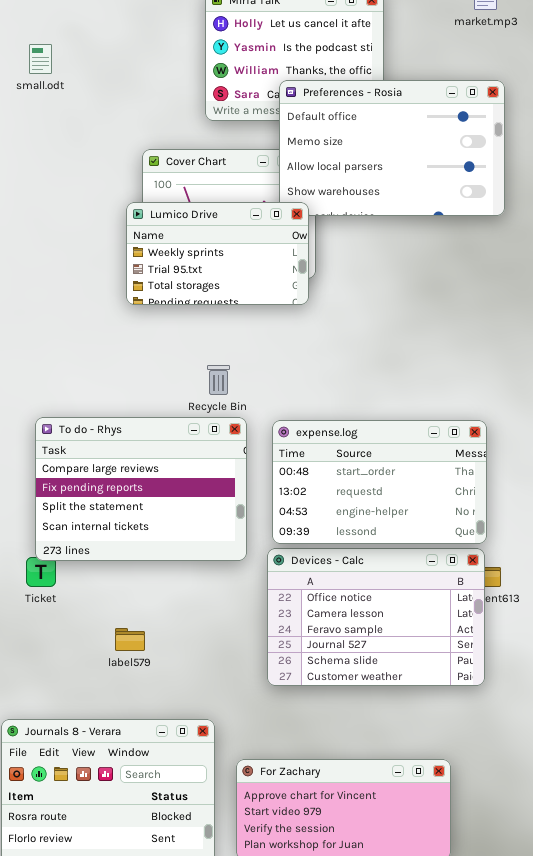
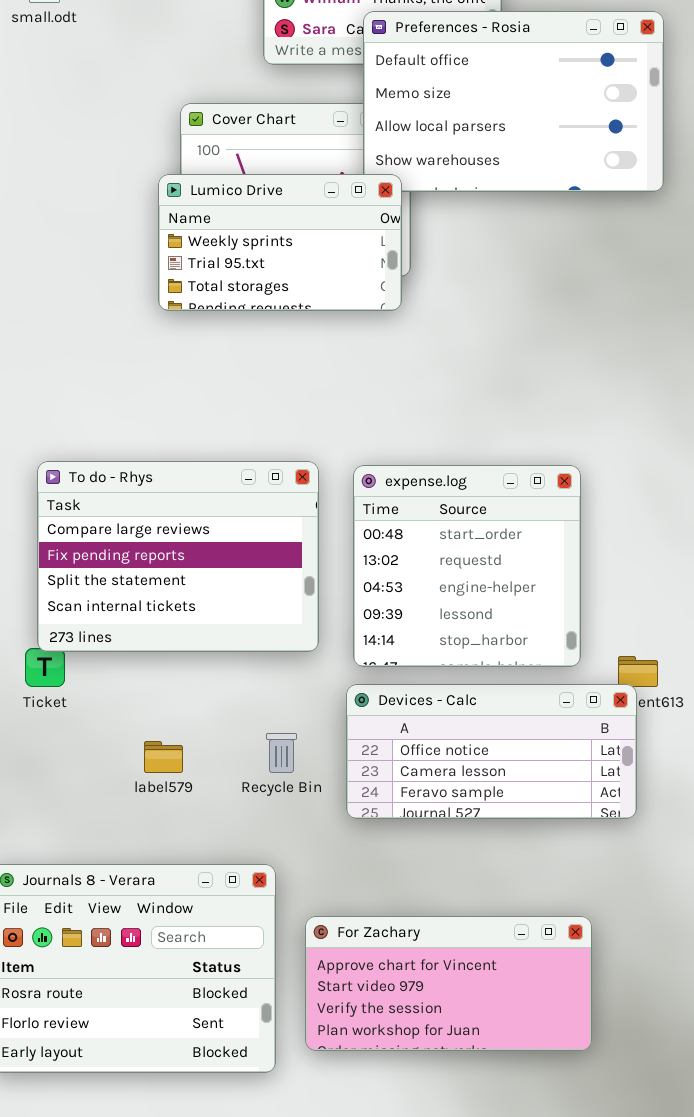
Recycle Bin: [207,365,230,395] -> [266,733,297,773], moved
expense.log: [272,420,487,544] -> [353,465,581,667], resized
Devices - Calc: [267,548,485,686] -> [346,684,637,819], resized

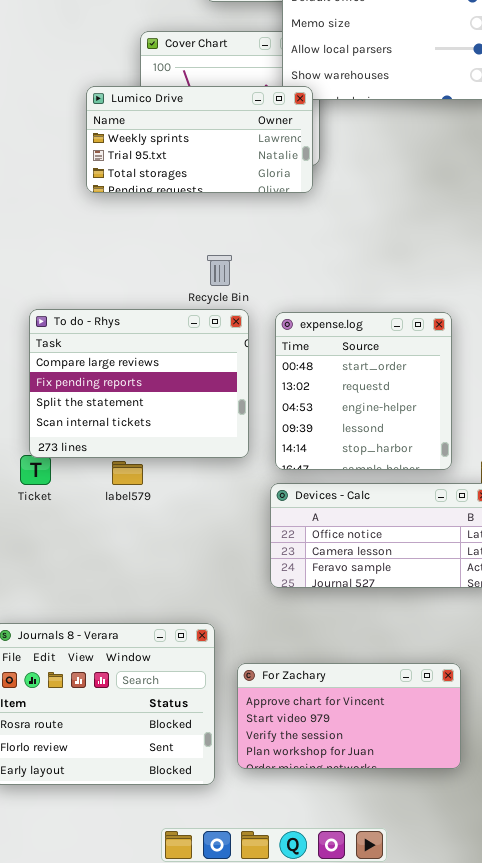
Lumico Drive: [158,174,402,311] -> [86,86,313,193], resized
Recycle Bin: [266,733,297,773] -> [207,255,232,286], moved
label579: [144,741,183,773] -> [112,461,143,485], moved

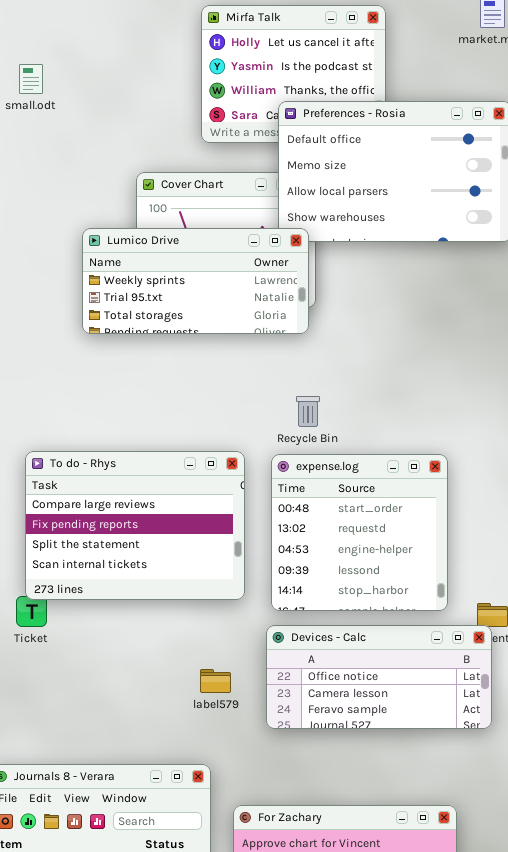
Recycle Bin: [207,255,232,286] -> [296,396,320,427], moved
label579: [112,461,143,485] -> [200,669,231,693], moved

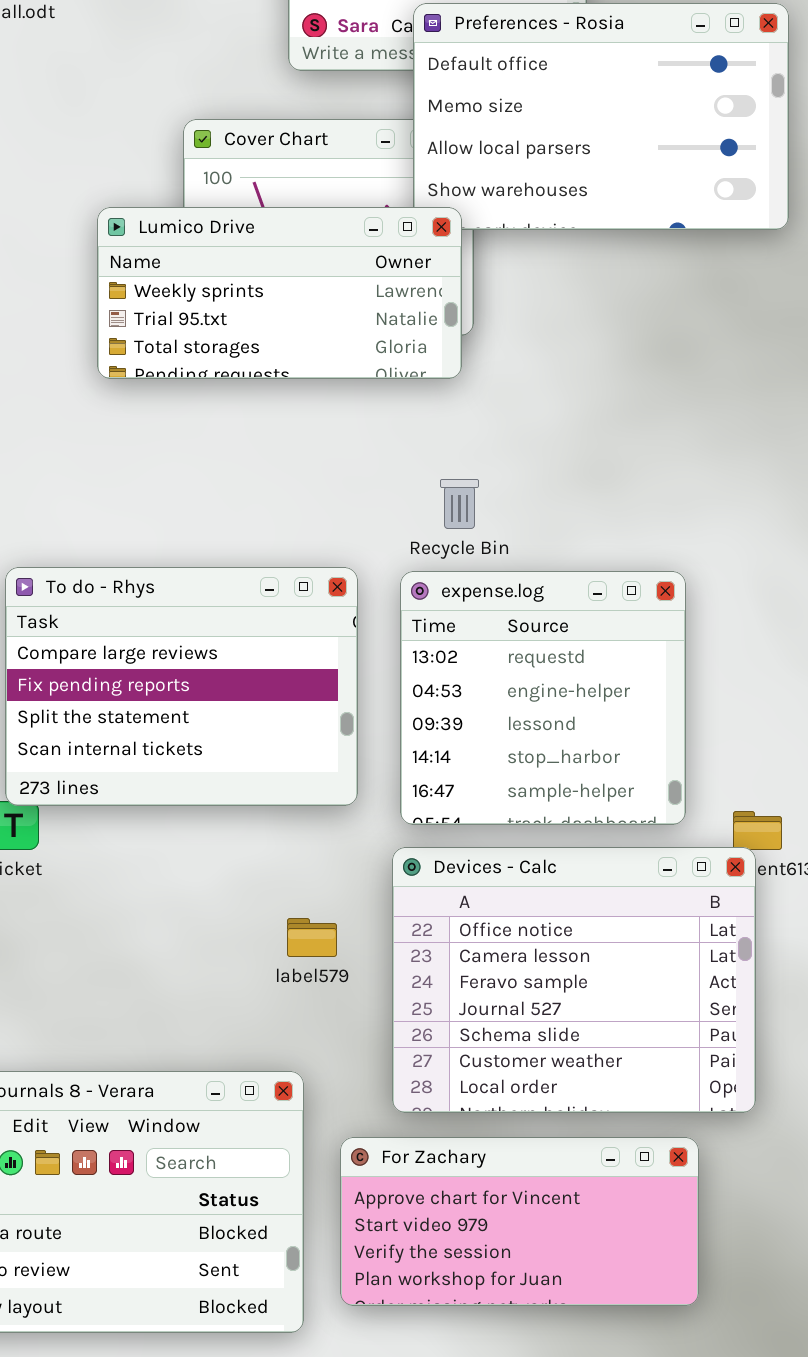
expense.log: [271,454,448,611] -> [400,571,686,825], scrolled down 1 row
Devices - Calc: [266,625,492,729] -> [392,847,756,1113], resized

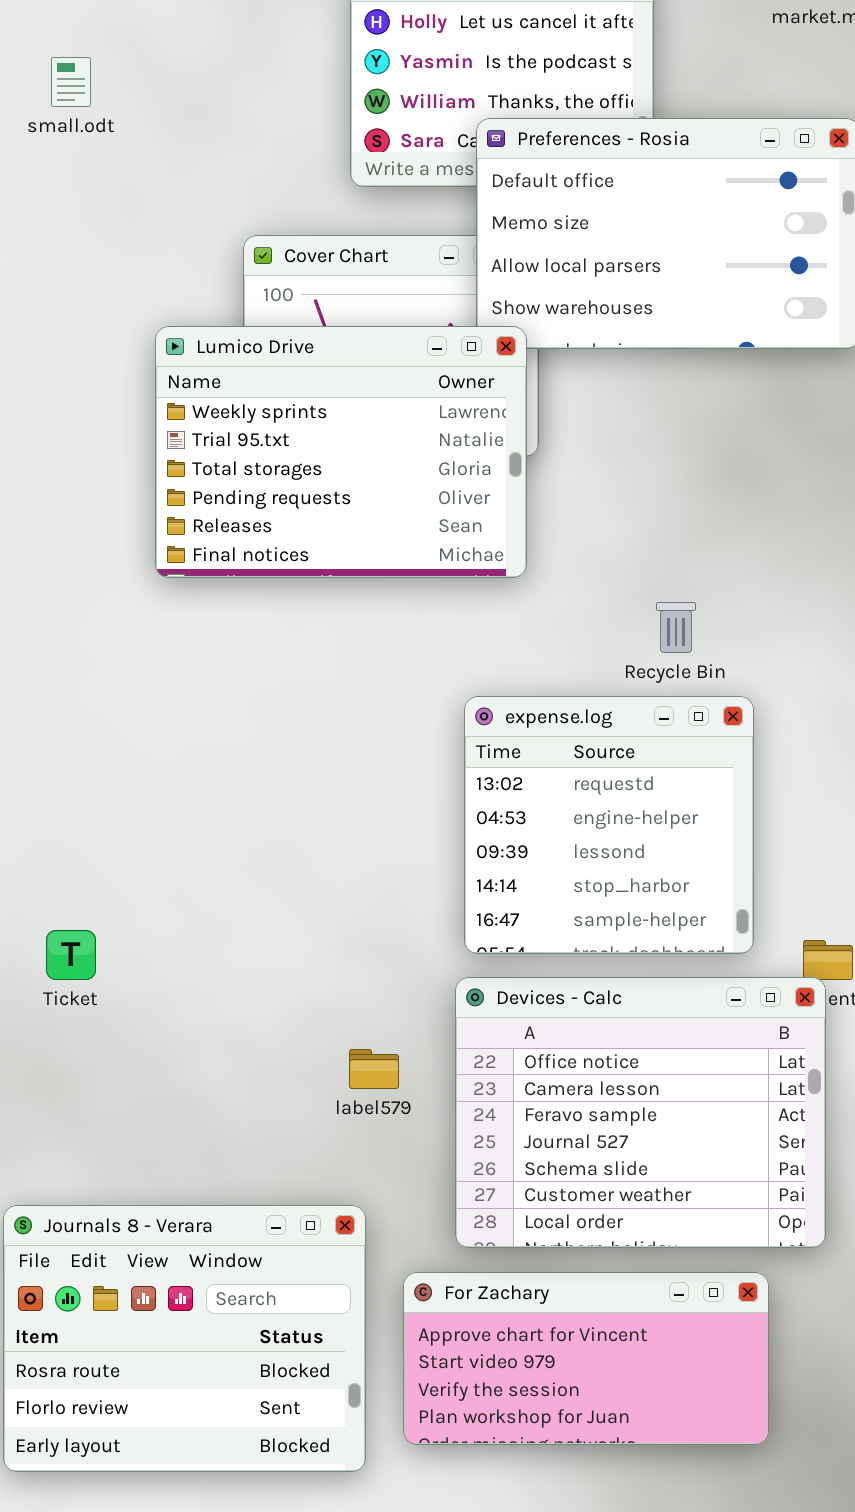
Lumico Drive: [97,207,462,379] -> [155,326,527,578], resized
Recycle Bin: [440,479,479,529] -> [656,602,696,653], moved
To do - Rhys: [5,567,358,806] -> none, closed

